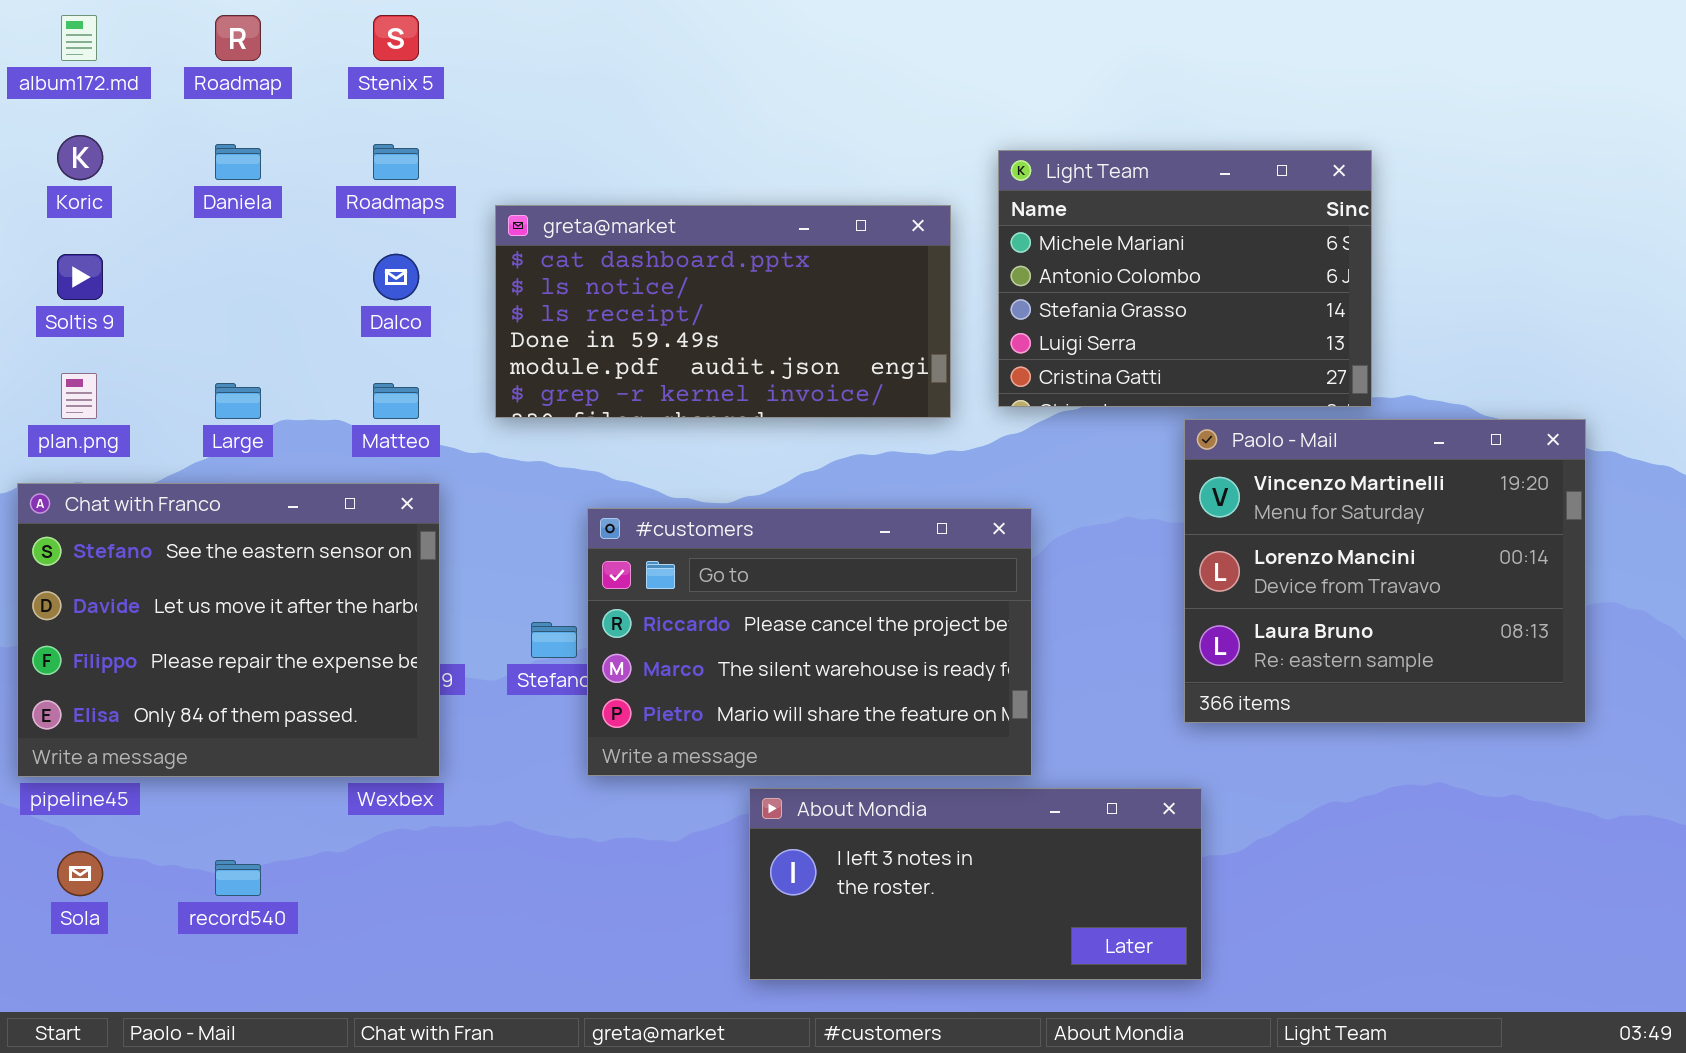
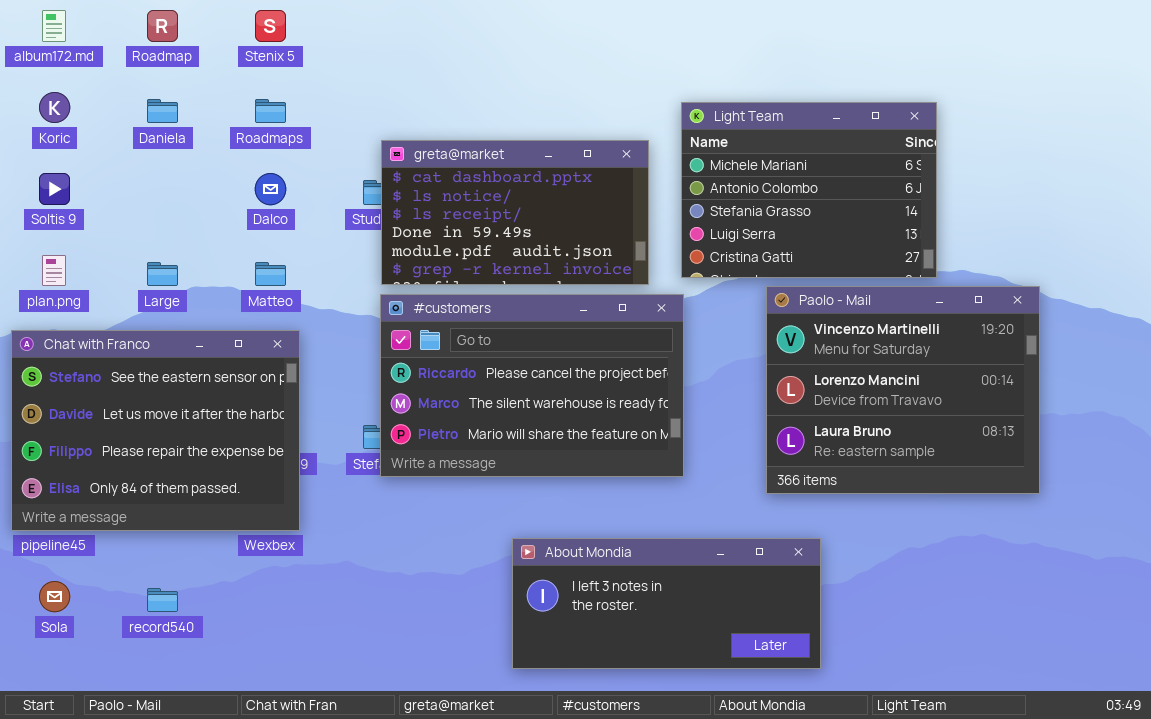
greta@market: [495,205,951,418] -> [381,140,649,285], resized
Paolo - Mail: [1184,419,1586,723] -> [766,286,1040,494], moved
#customers: [587,508,1032,776] -> [380,294,684,477], moved

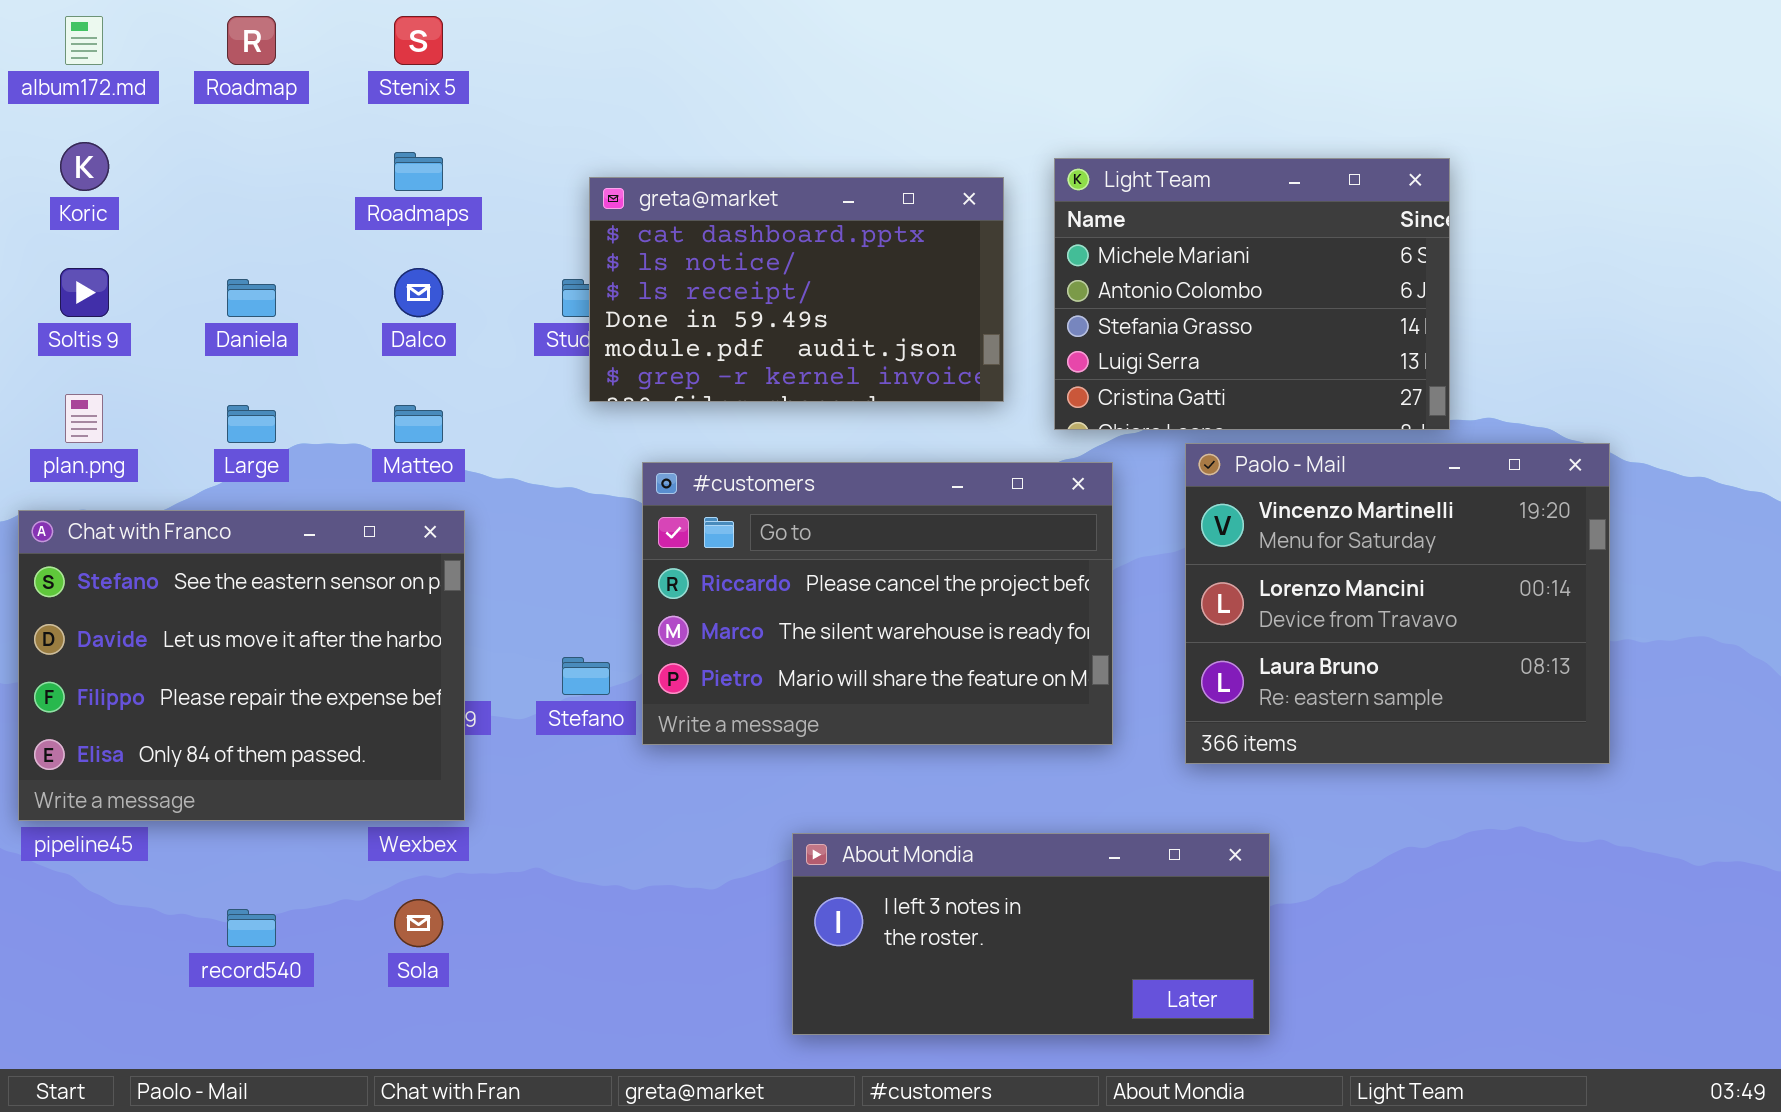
Daniela: [147,99,178,123] -> [227,279,276,317], moved
greta@market: [381,140,649,285] -> [589,177,1004,402], moved
#customers: [380,294,684,477] -> [642,462,1113,745], moved
Sola: [39,581,70,612] -> [394,899,443,947], moved

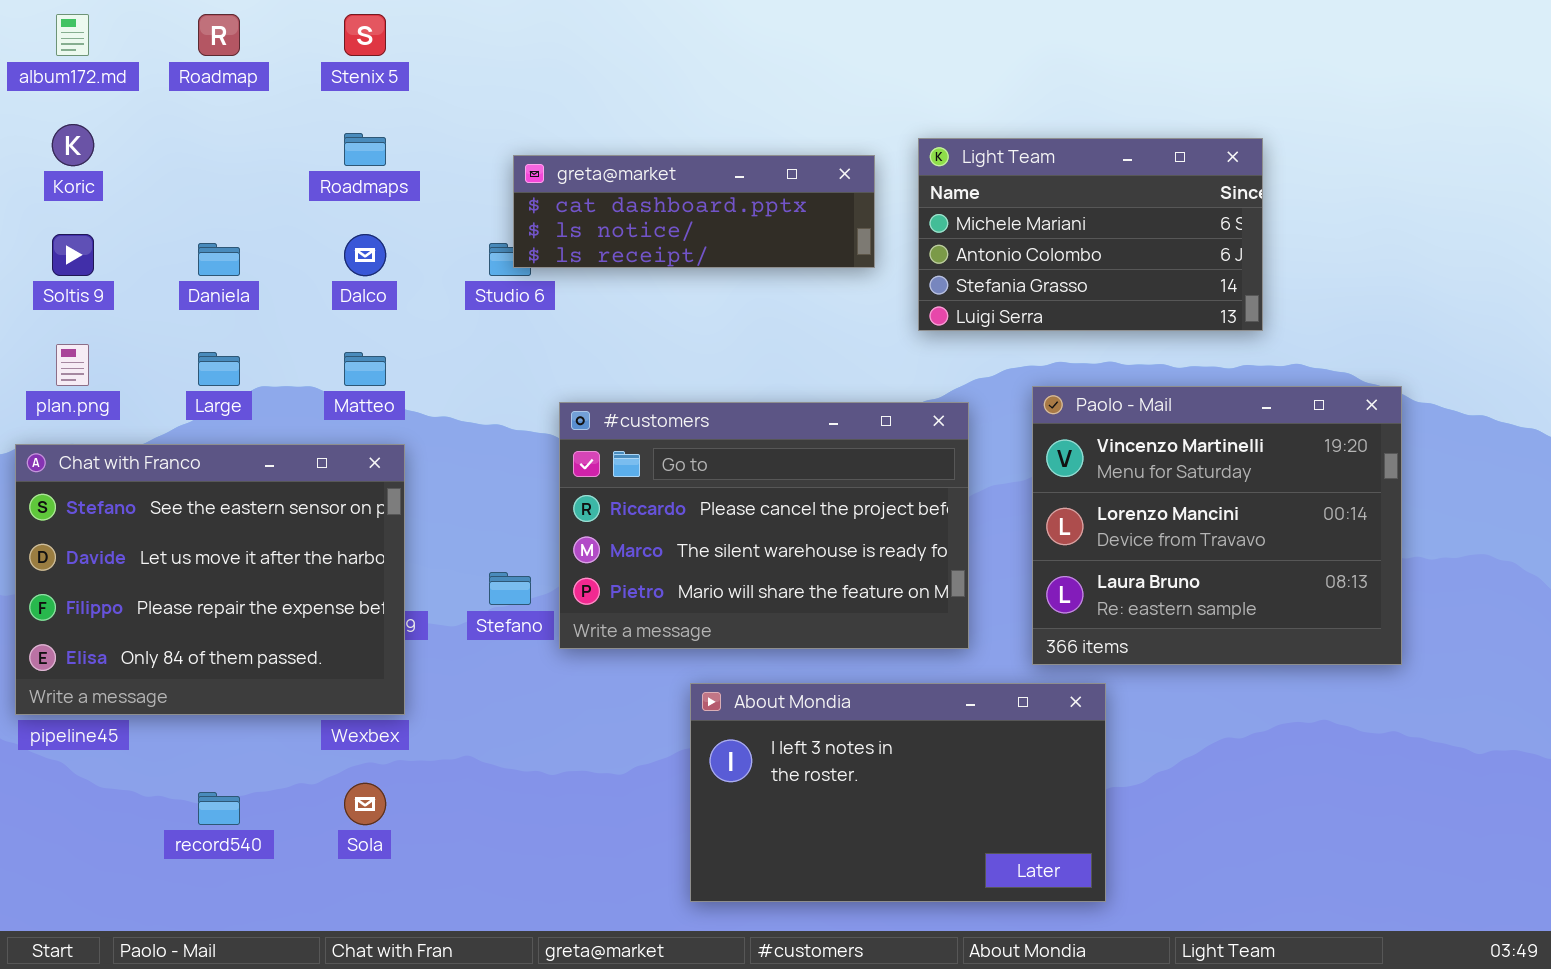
Light Team: [1054,158,1450,430] -> [918,138,1263,331], resized
greta@market: [589,177,1004,402] -> [513,155,875,268], resized
About Mondia: [792,833,1270,1035] -> [690,683,1106,902], resized

